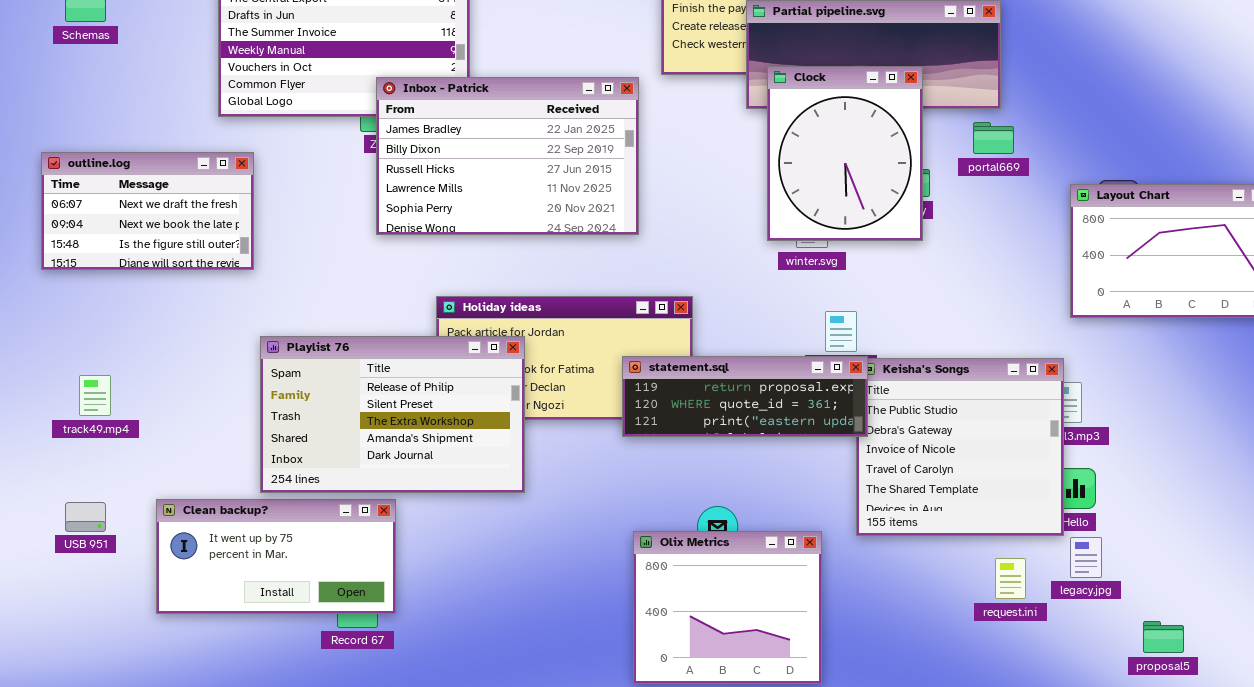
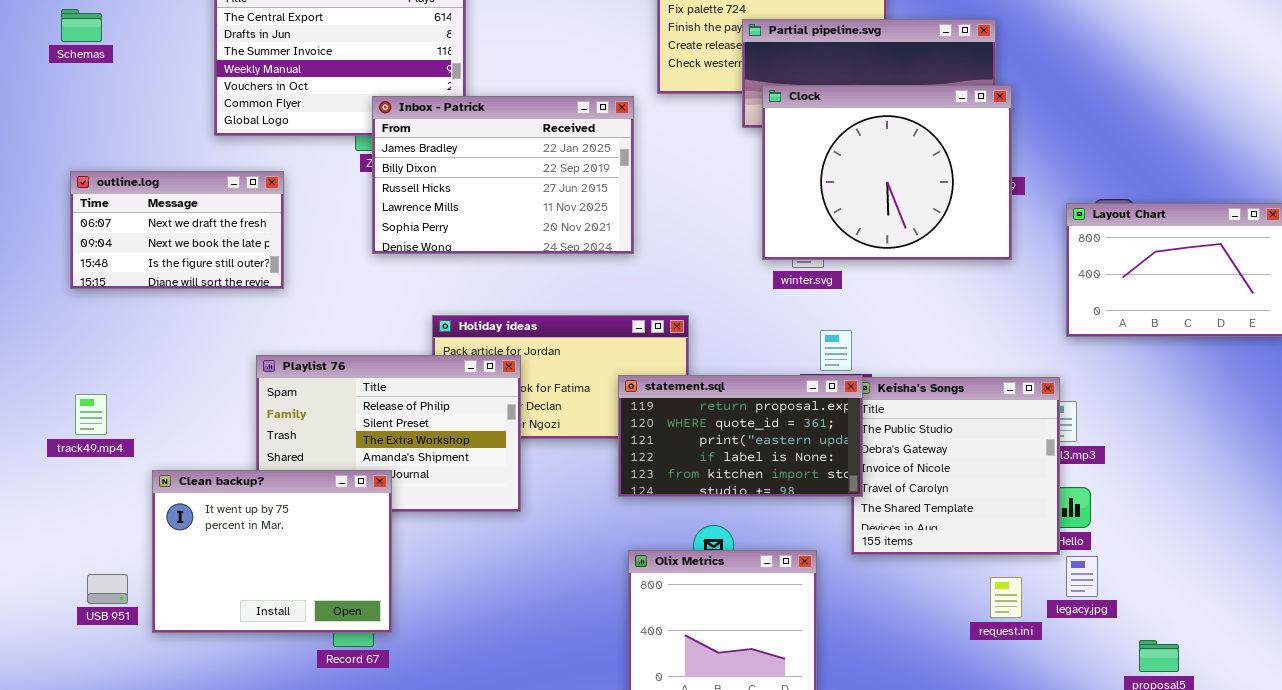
Clock: [767,66,923,241] -> [762,85,1012,260], resized
outline.log: [41,152,254,270] -> [70,171,284,289], moved
statement.sql: [622,356,868,437] -> [618,375,863,497], resized
Clean backup?: [156,499,396,614] -> [152,470,392,633], resized
USB 951: [65,502,106,532] -> [87,574,128,604], moved

